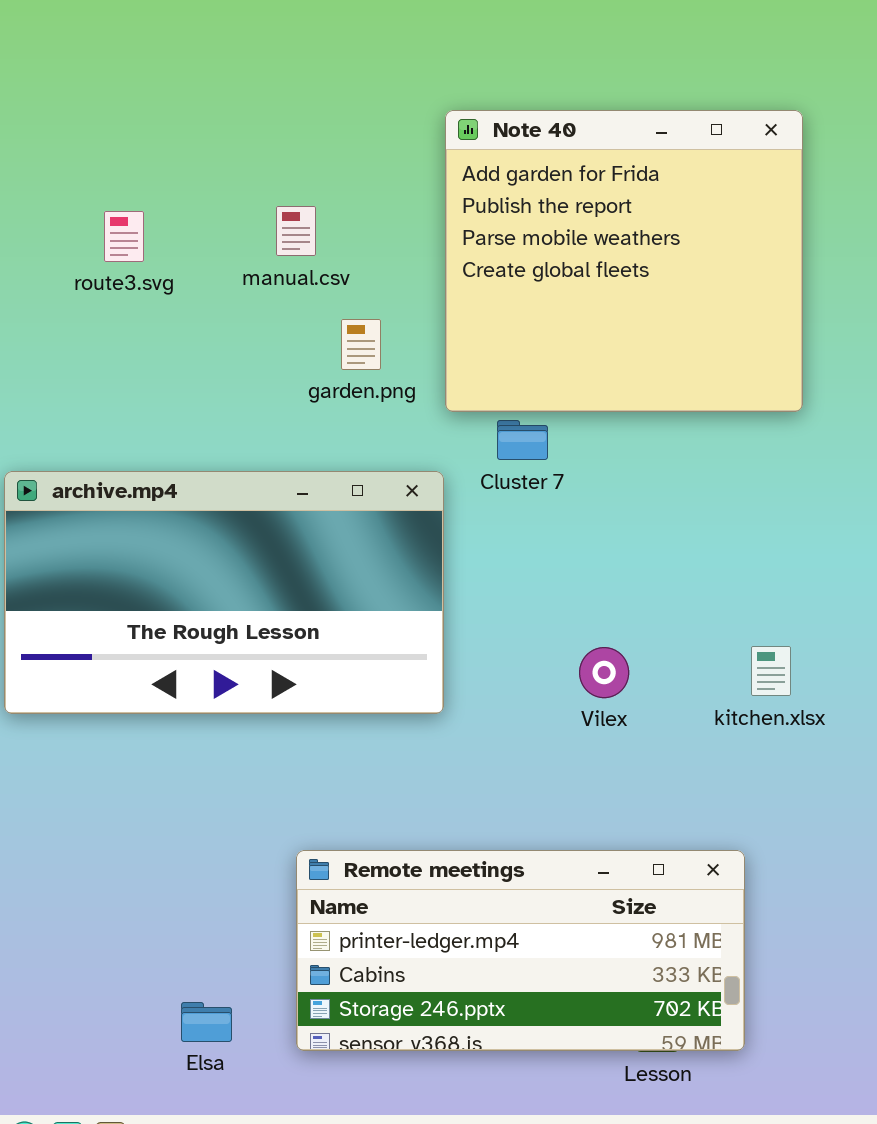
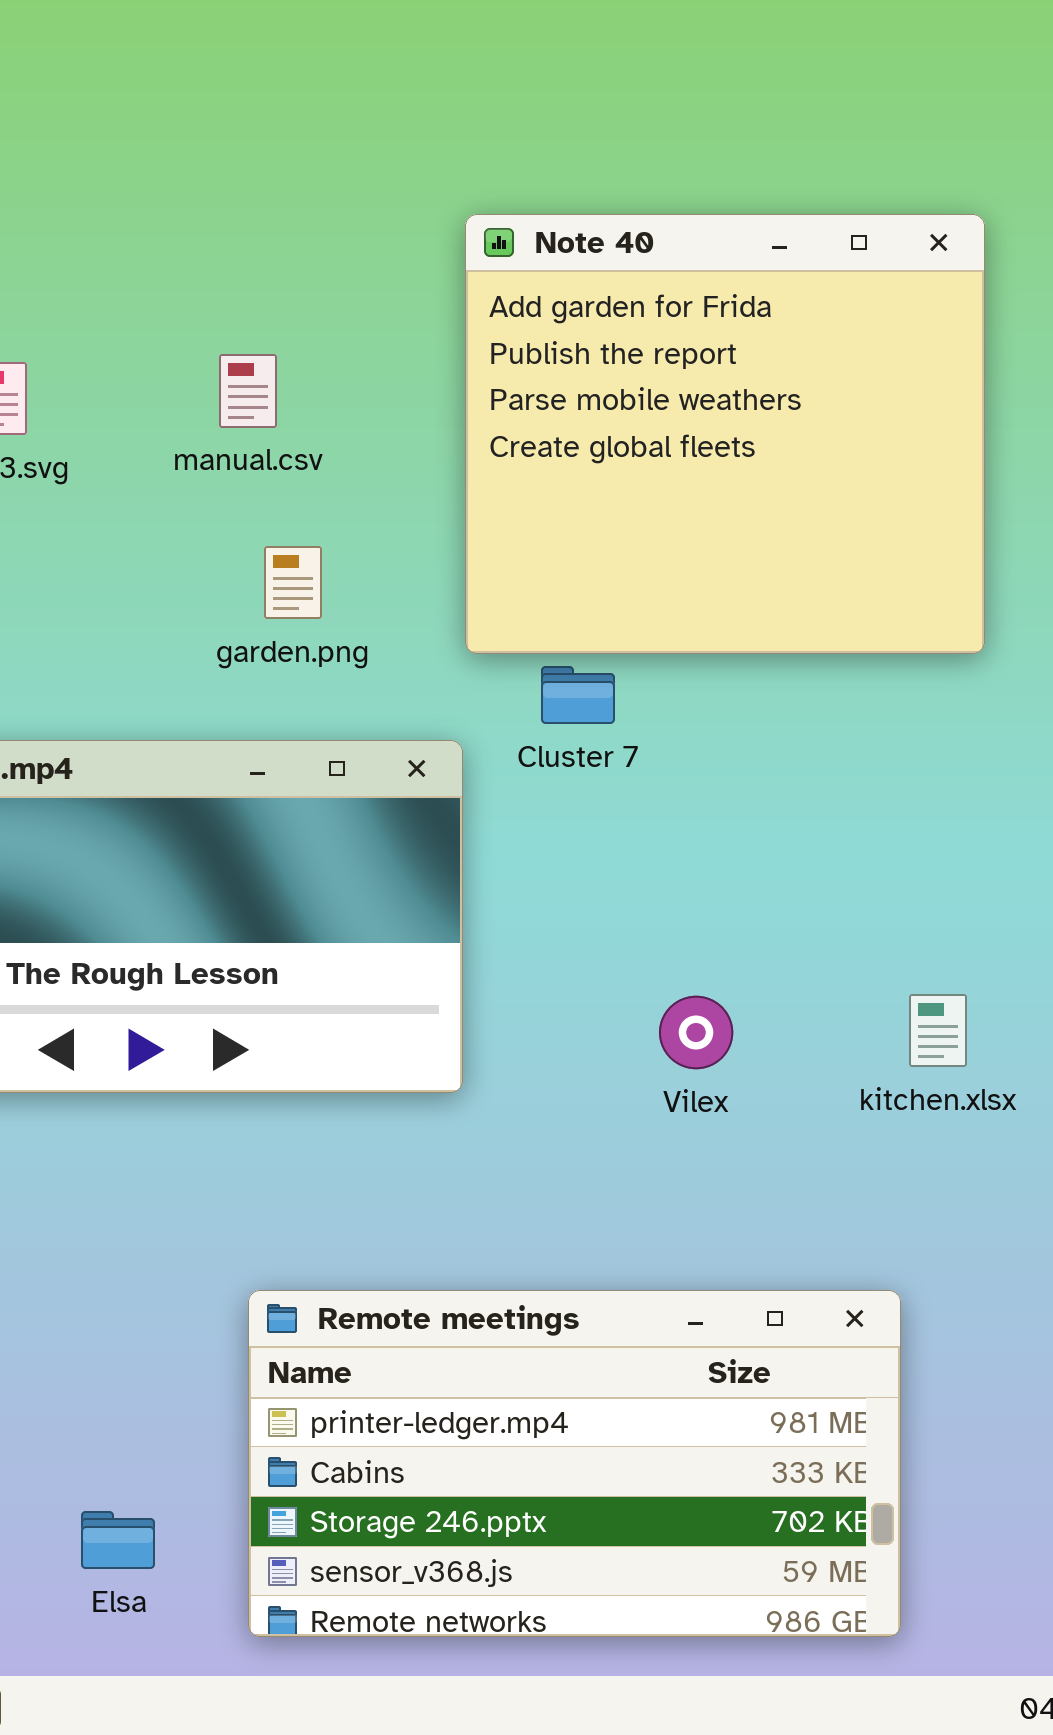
garden.png: [341,319,381,370] -> [264,546,322,619], moved
Remote meetings: [296,850,745,1051] -> [248,1290,901,1637], resized

